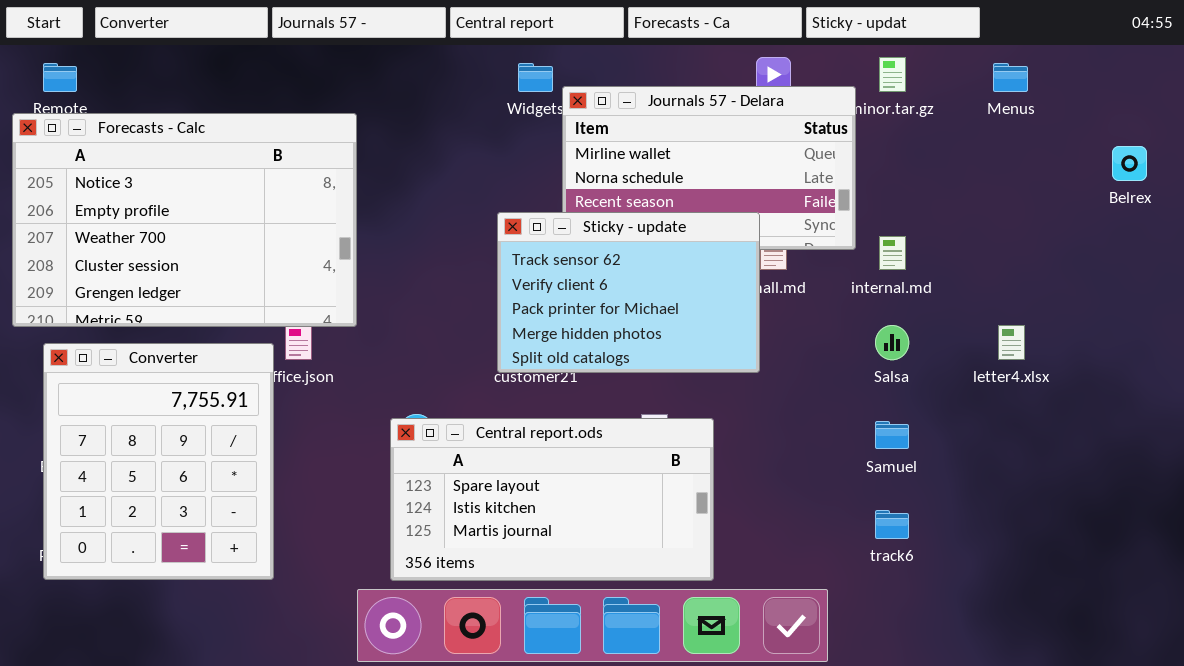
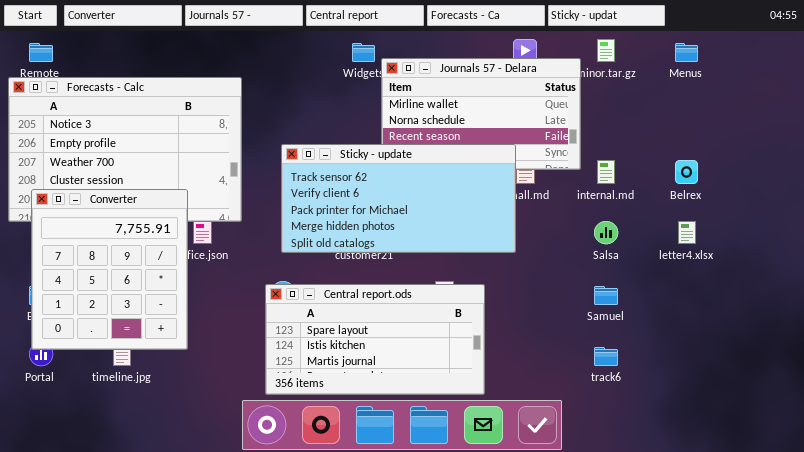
Belrex: [1112,146,1147,181] -> [675,160,698,184], moved
Sticky - update: [497,212,760,373] -> [281,144,516,253], resized
Converter: [43,343,274,580] -> [31,189,188,350], moved

